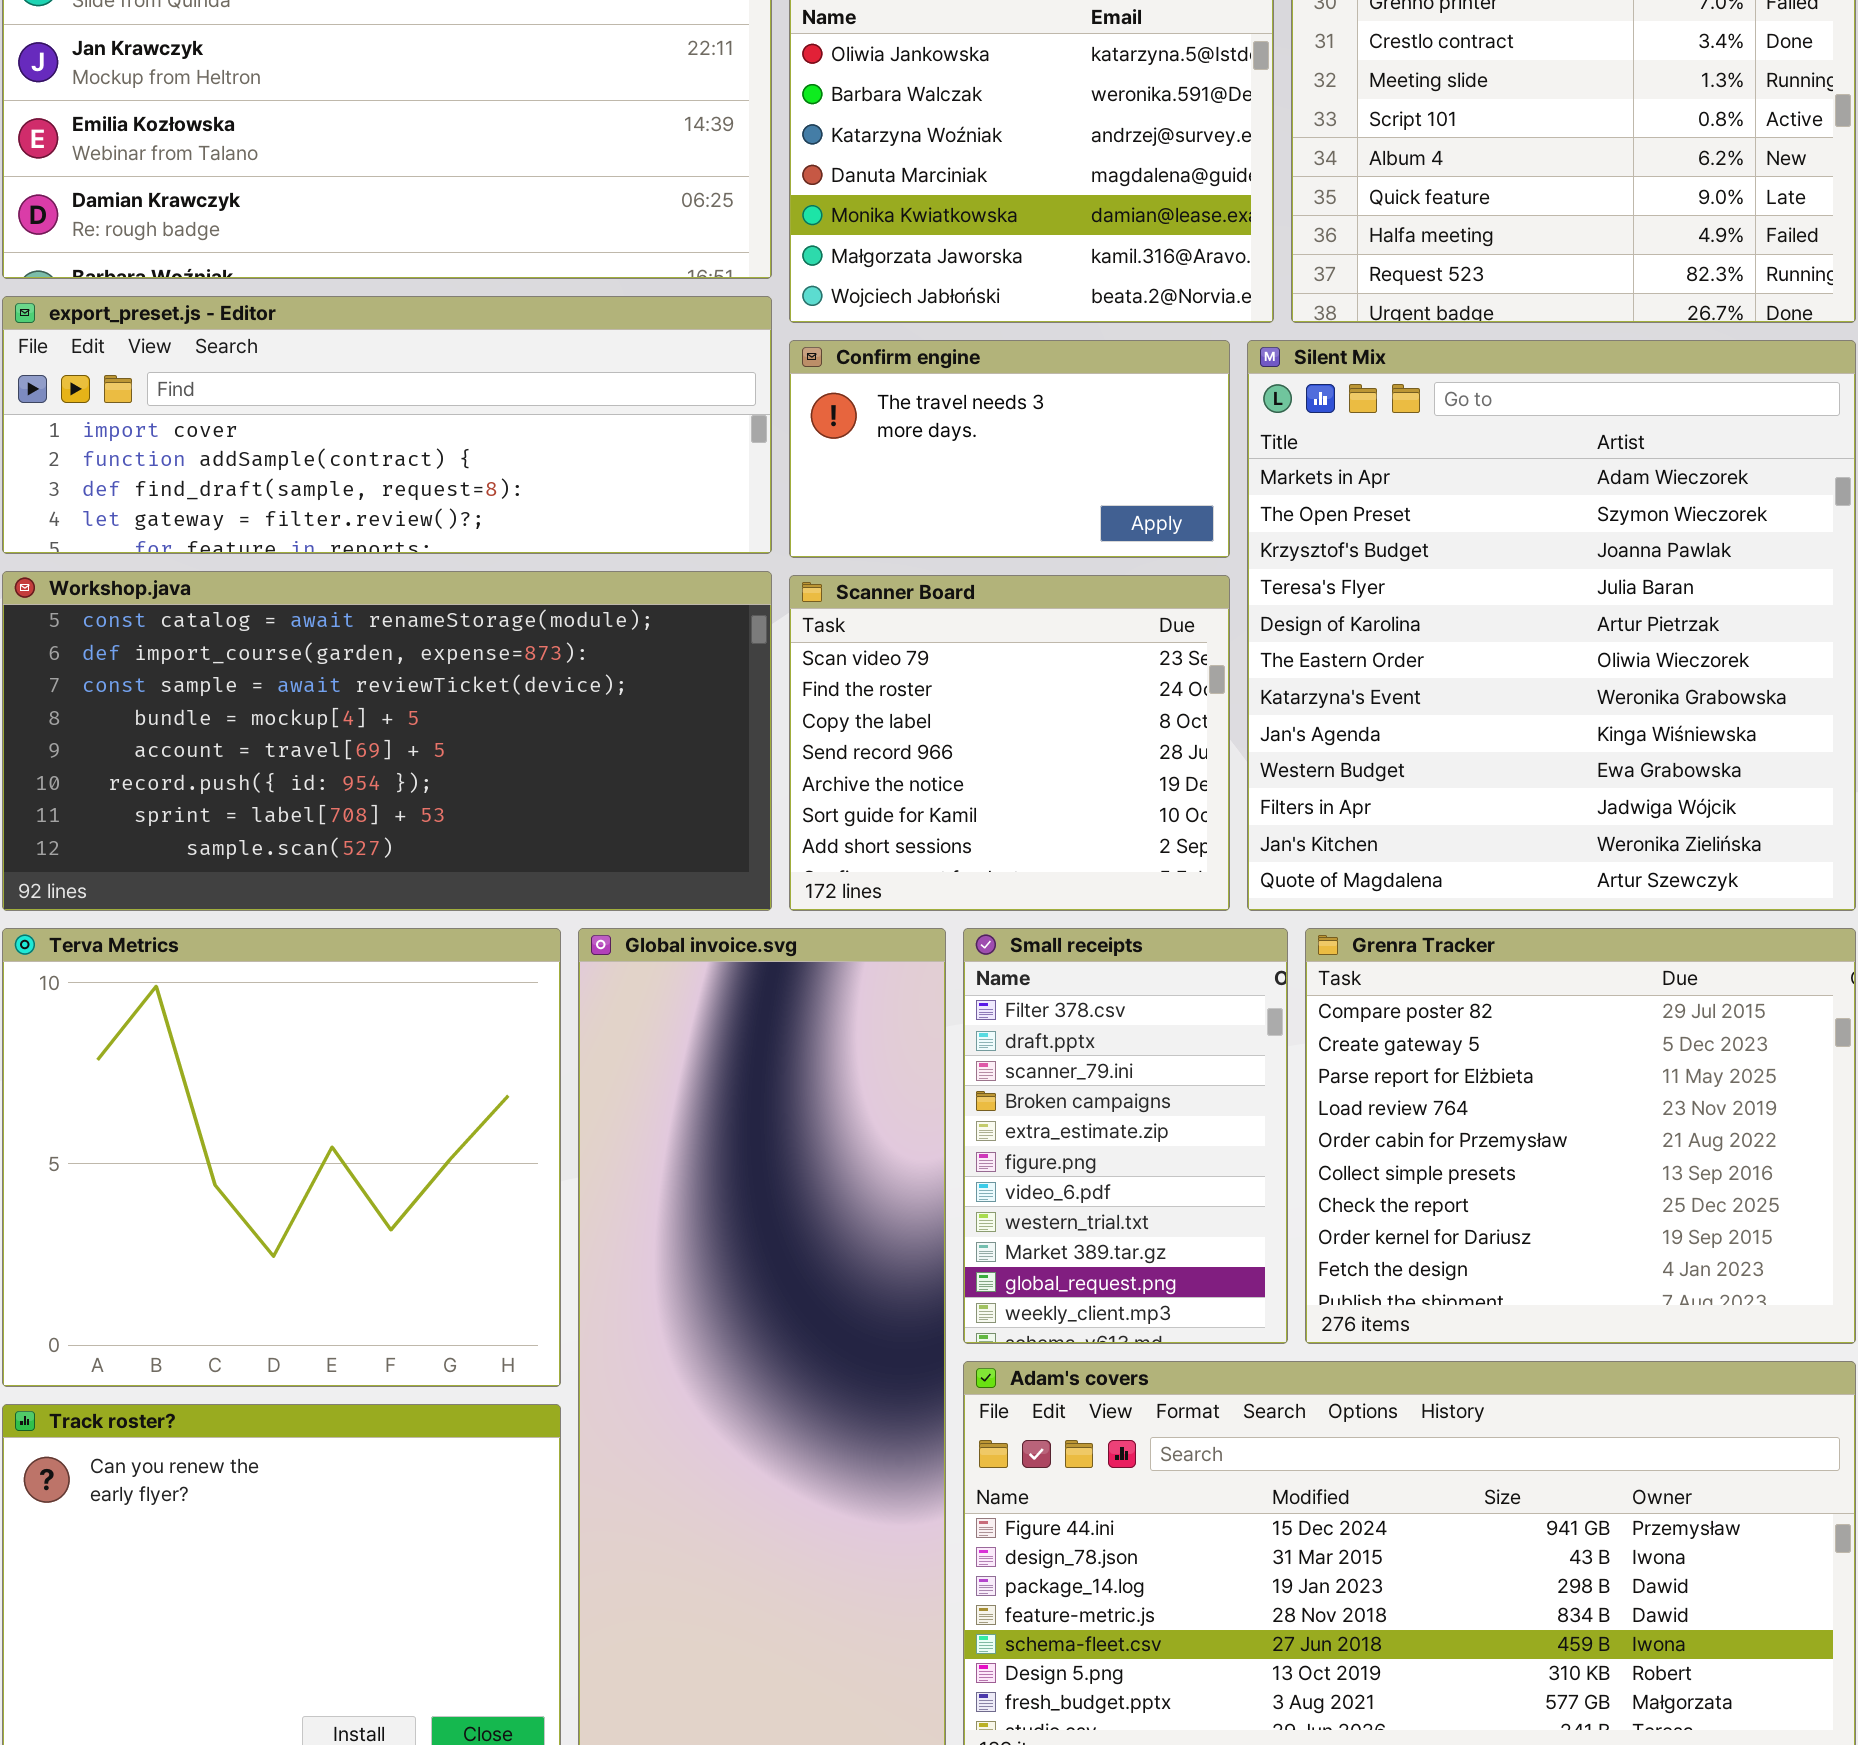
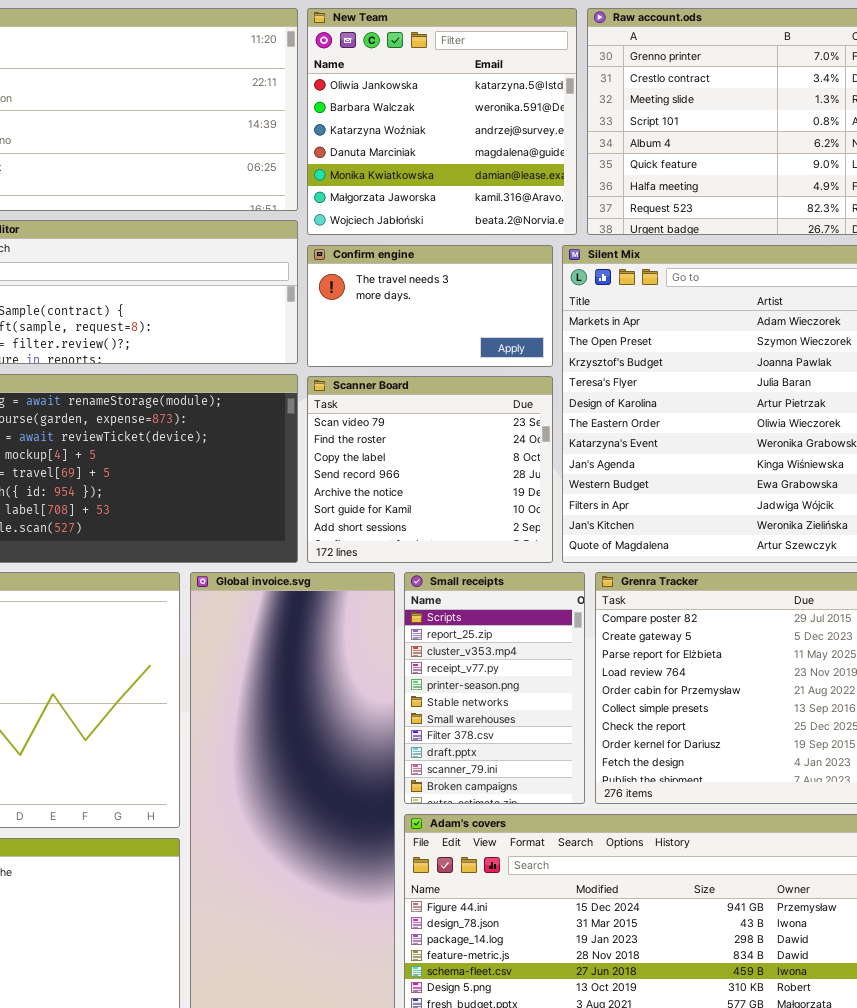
Small receipts: [963,928,1288,1344] -> [404,572,585,804], scrolled up 7 rows

